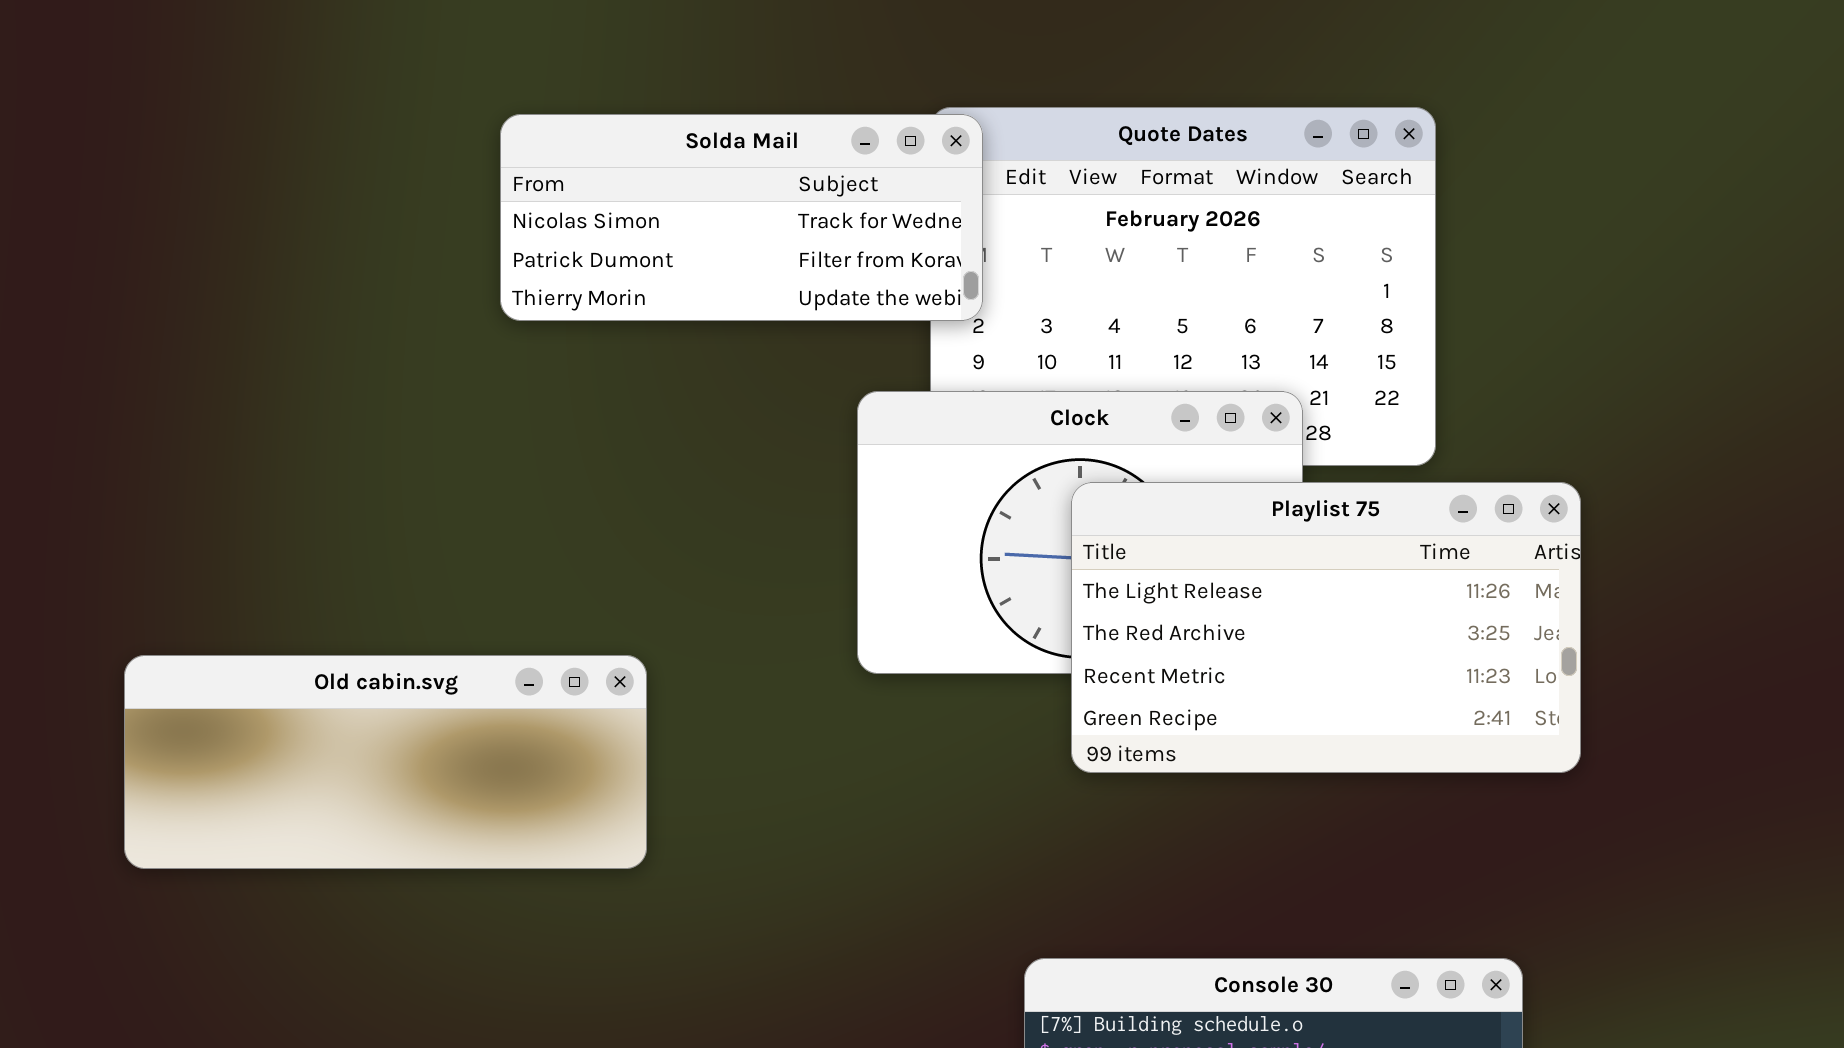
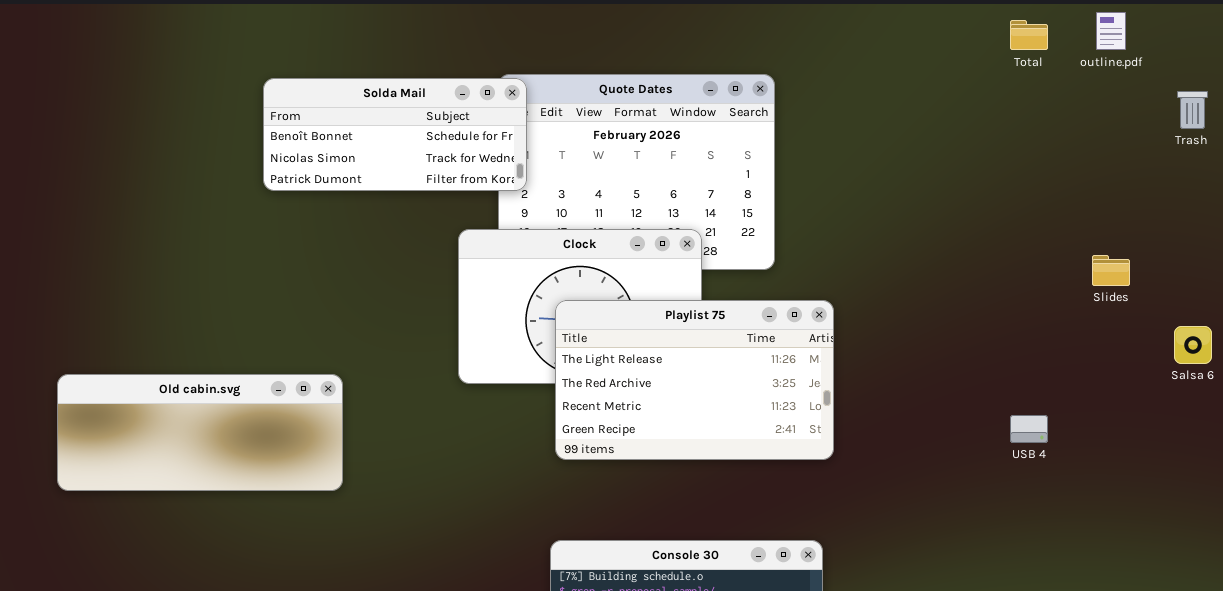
Solda Mail: [500,114,983,321] -> [263,78,527,191], scrolled up 1 row
Playlist 75: [1071,482,1581,773] -> [555,300,834,460], moved

